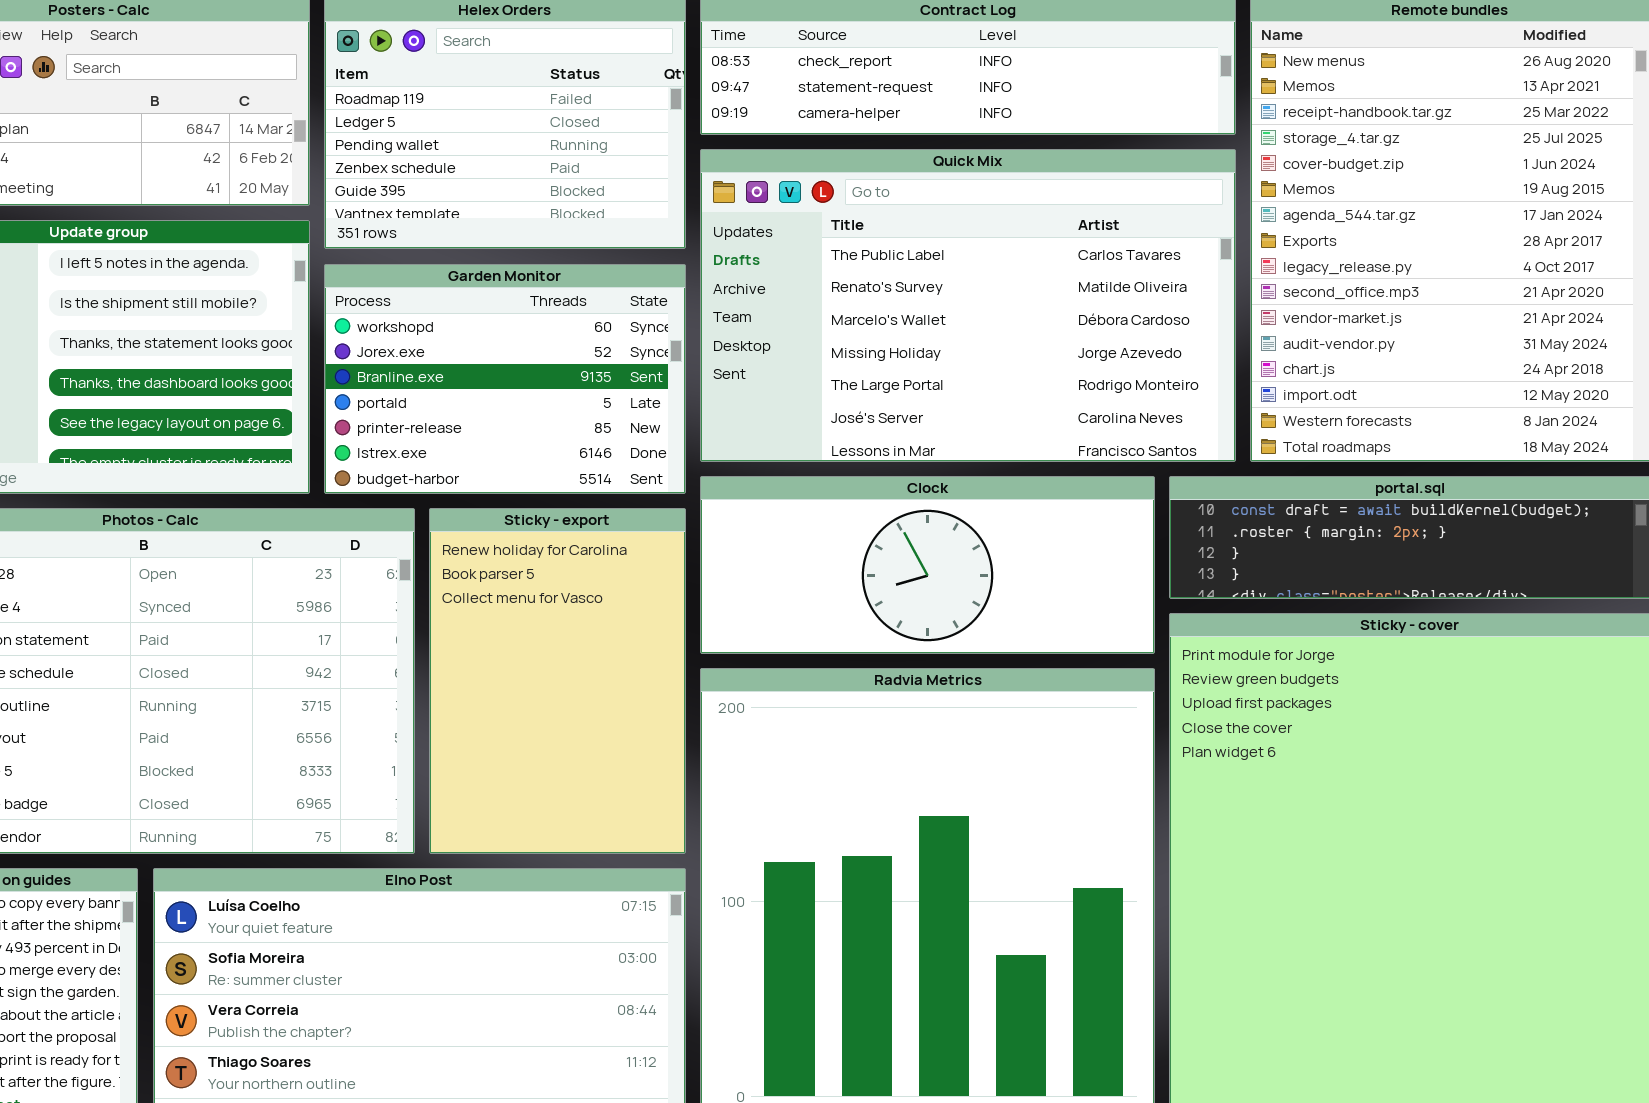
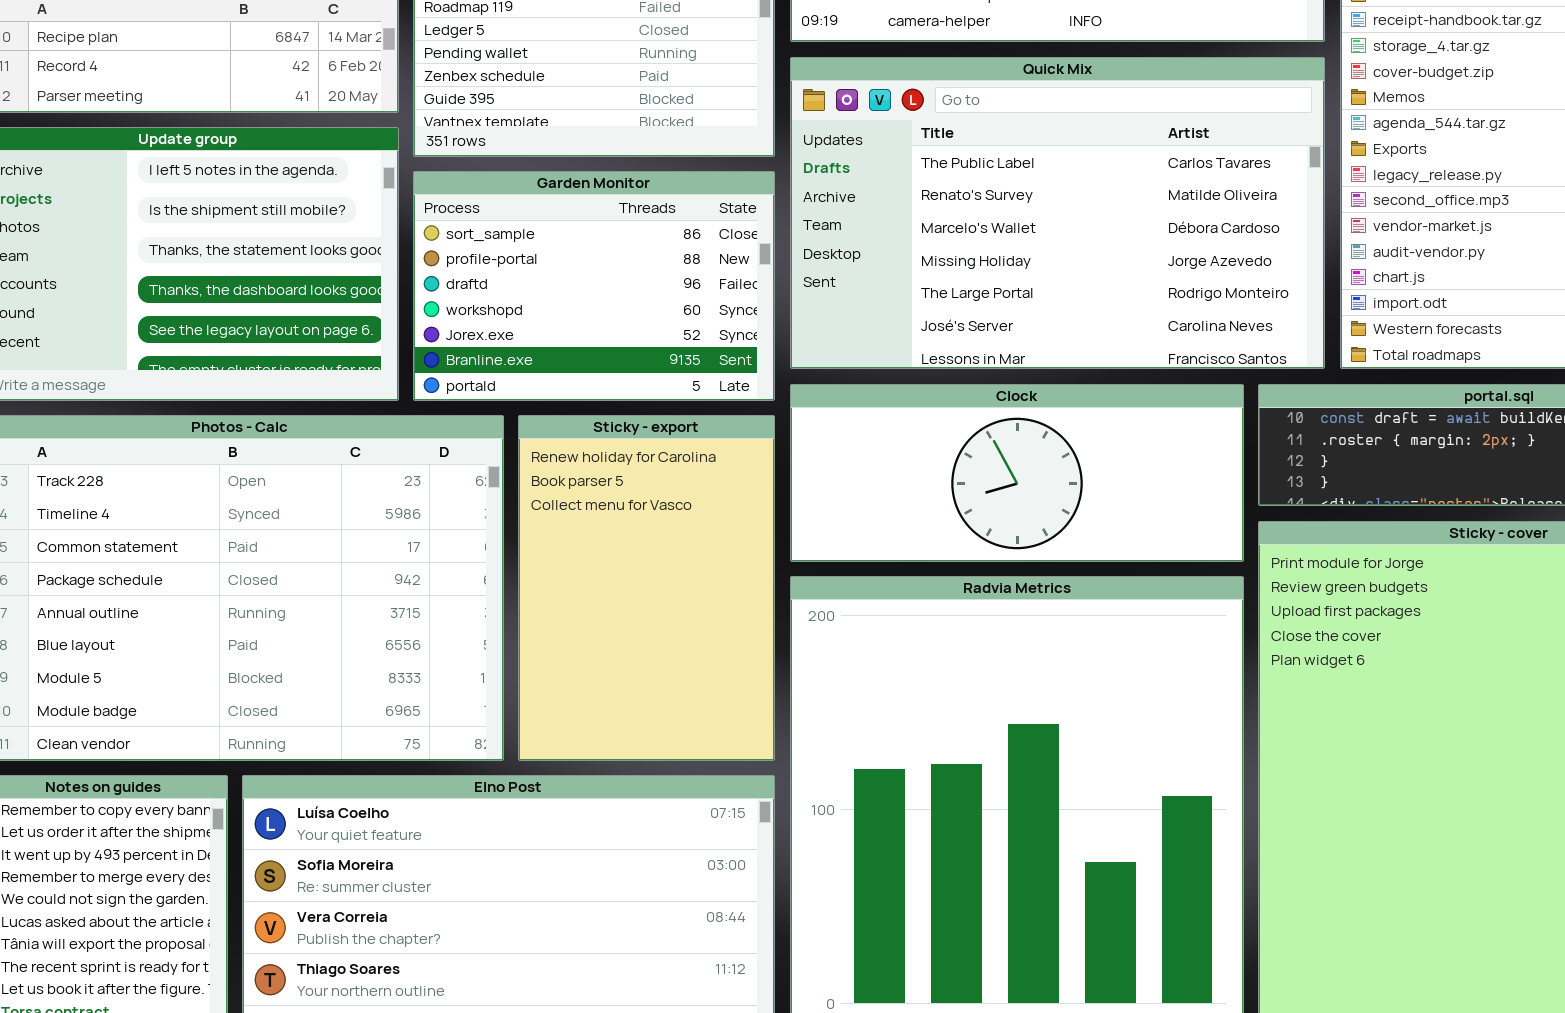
Garden Monitor: [324,264,686,494] -> [413,171,775,401], scrolled up 3 rows

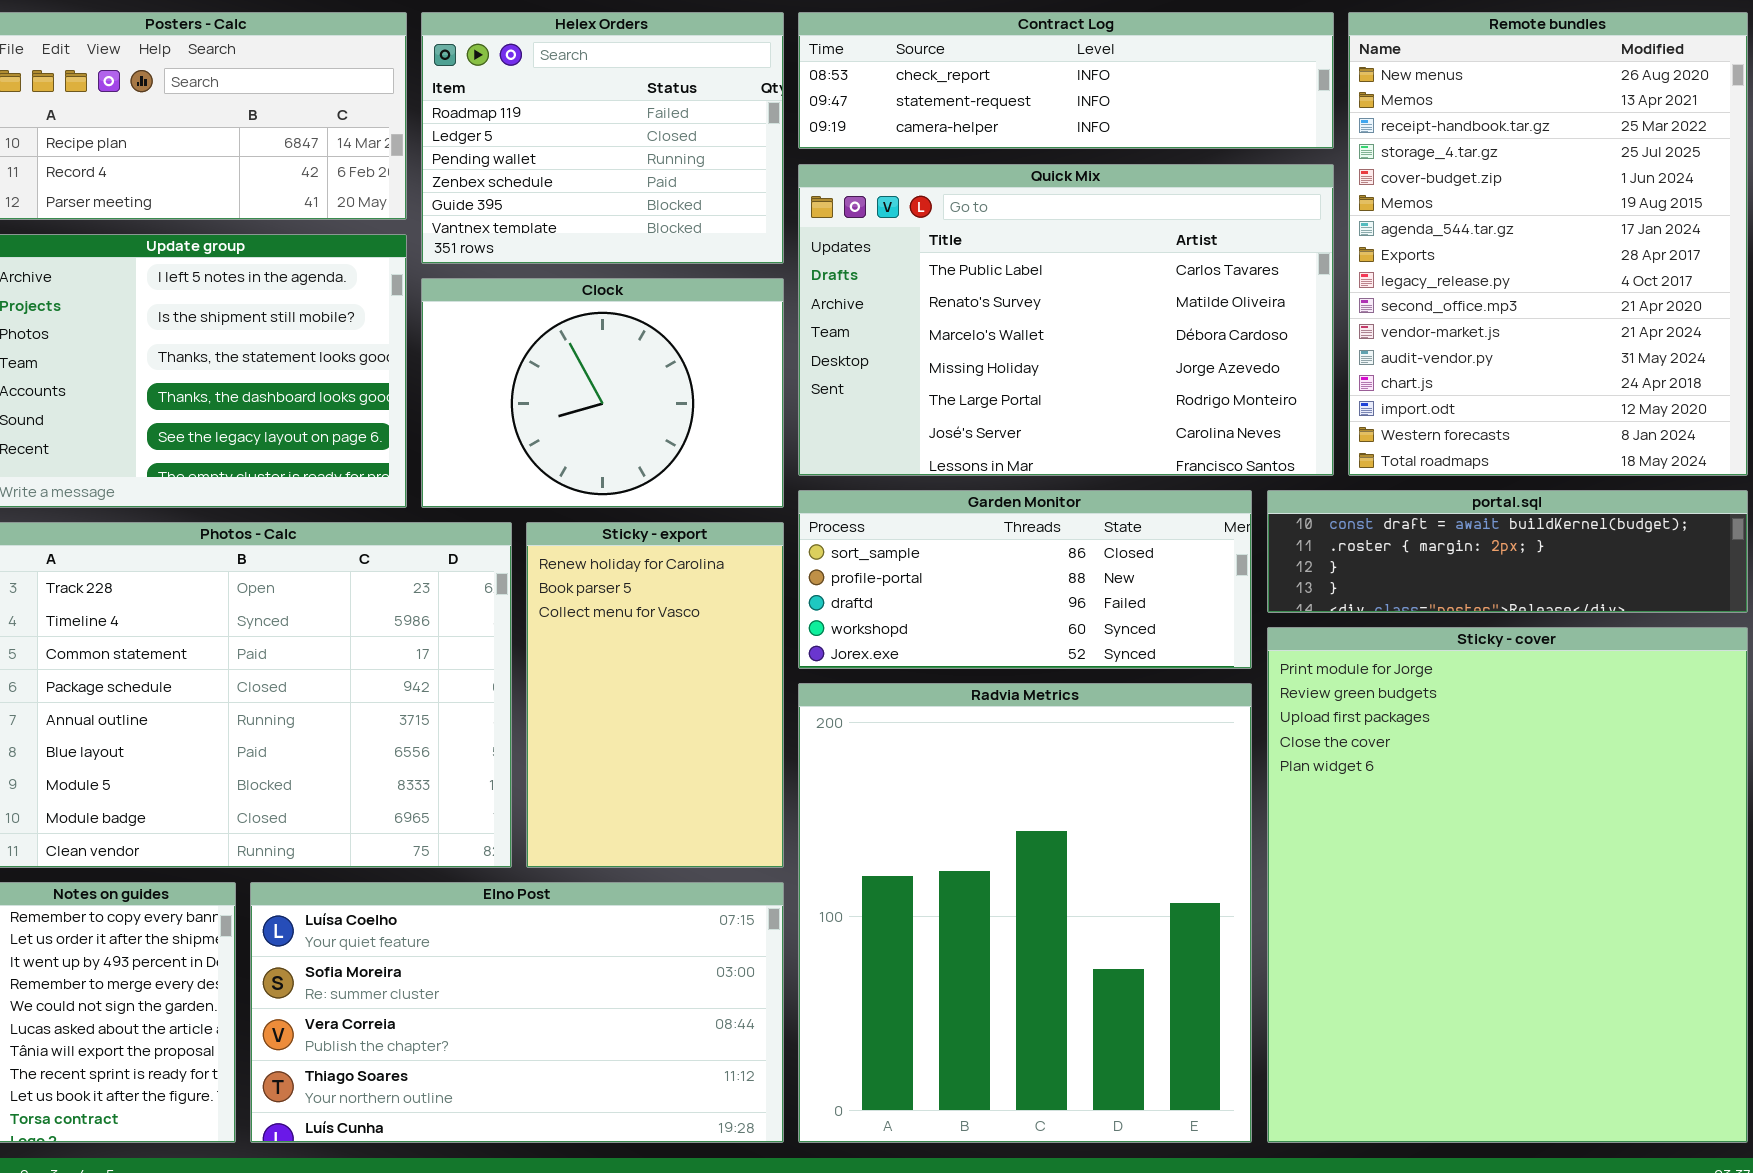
Garden Monitor: [413,171,775,401] -> [798,490,1252,669], moved, resized
Clock: [790,384,1244,562] -> [421,278,784,508], moved, resized

